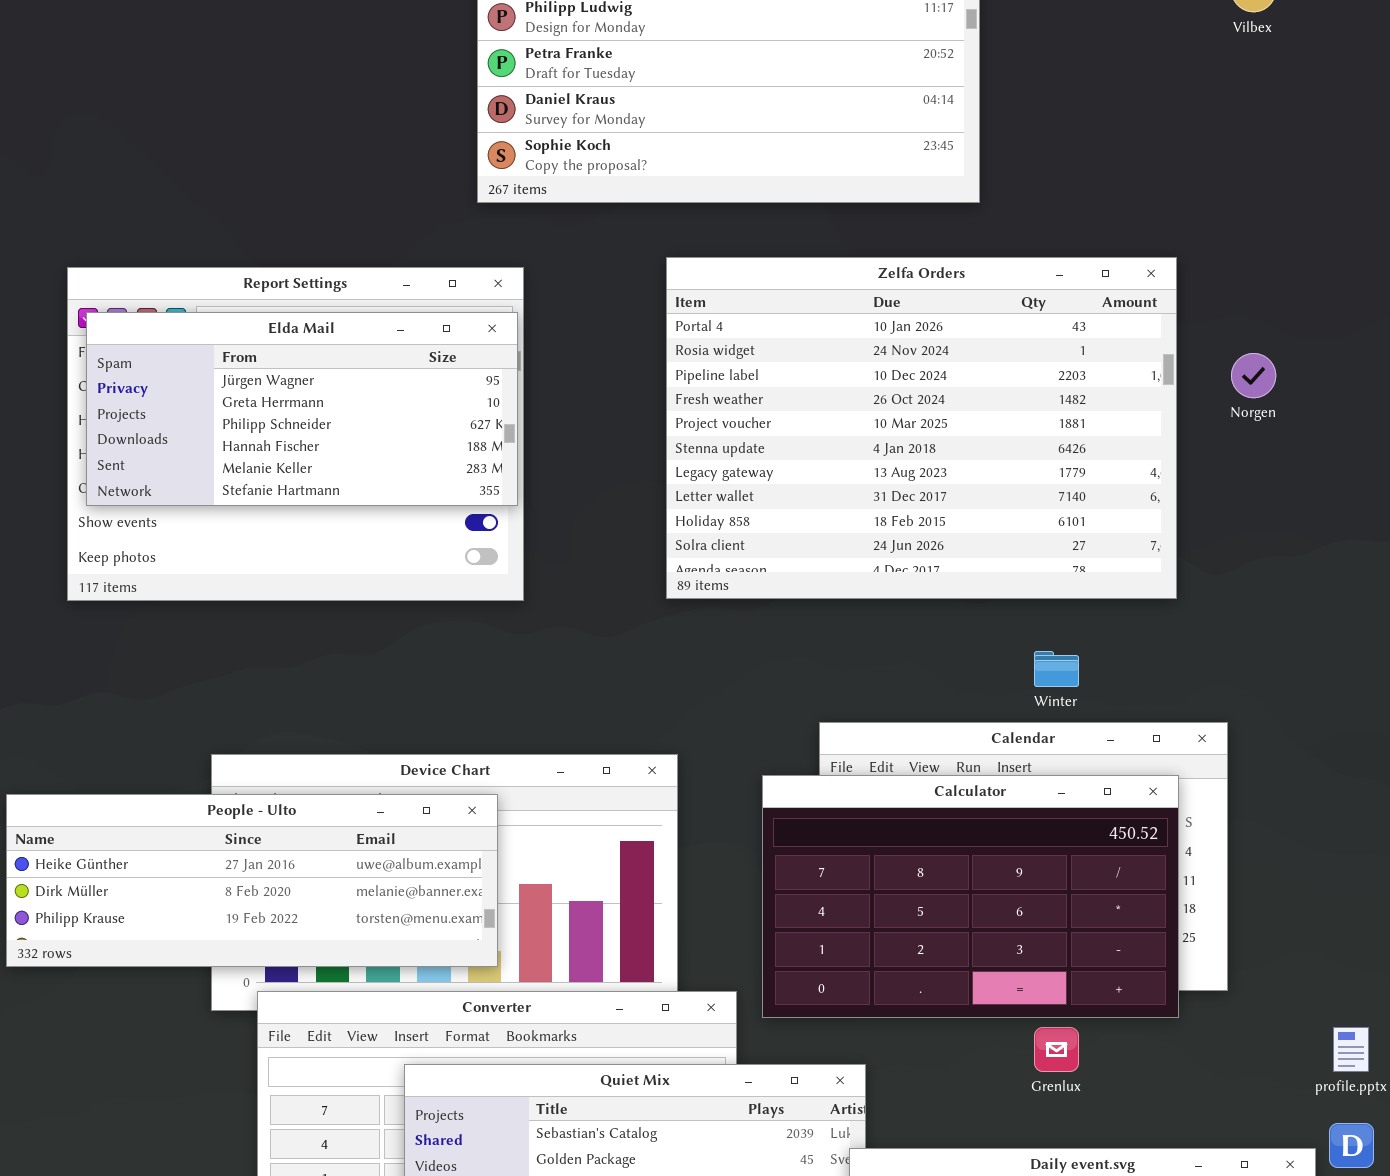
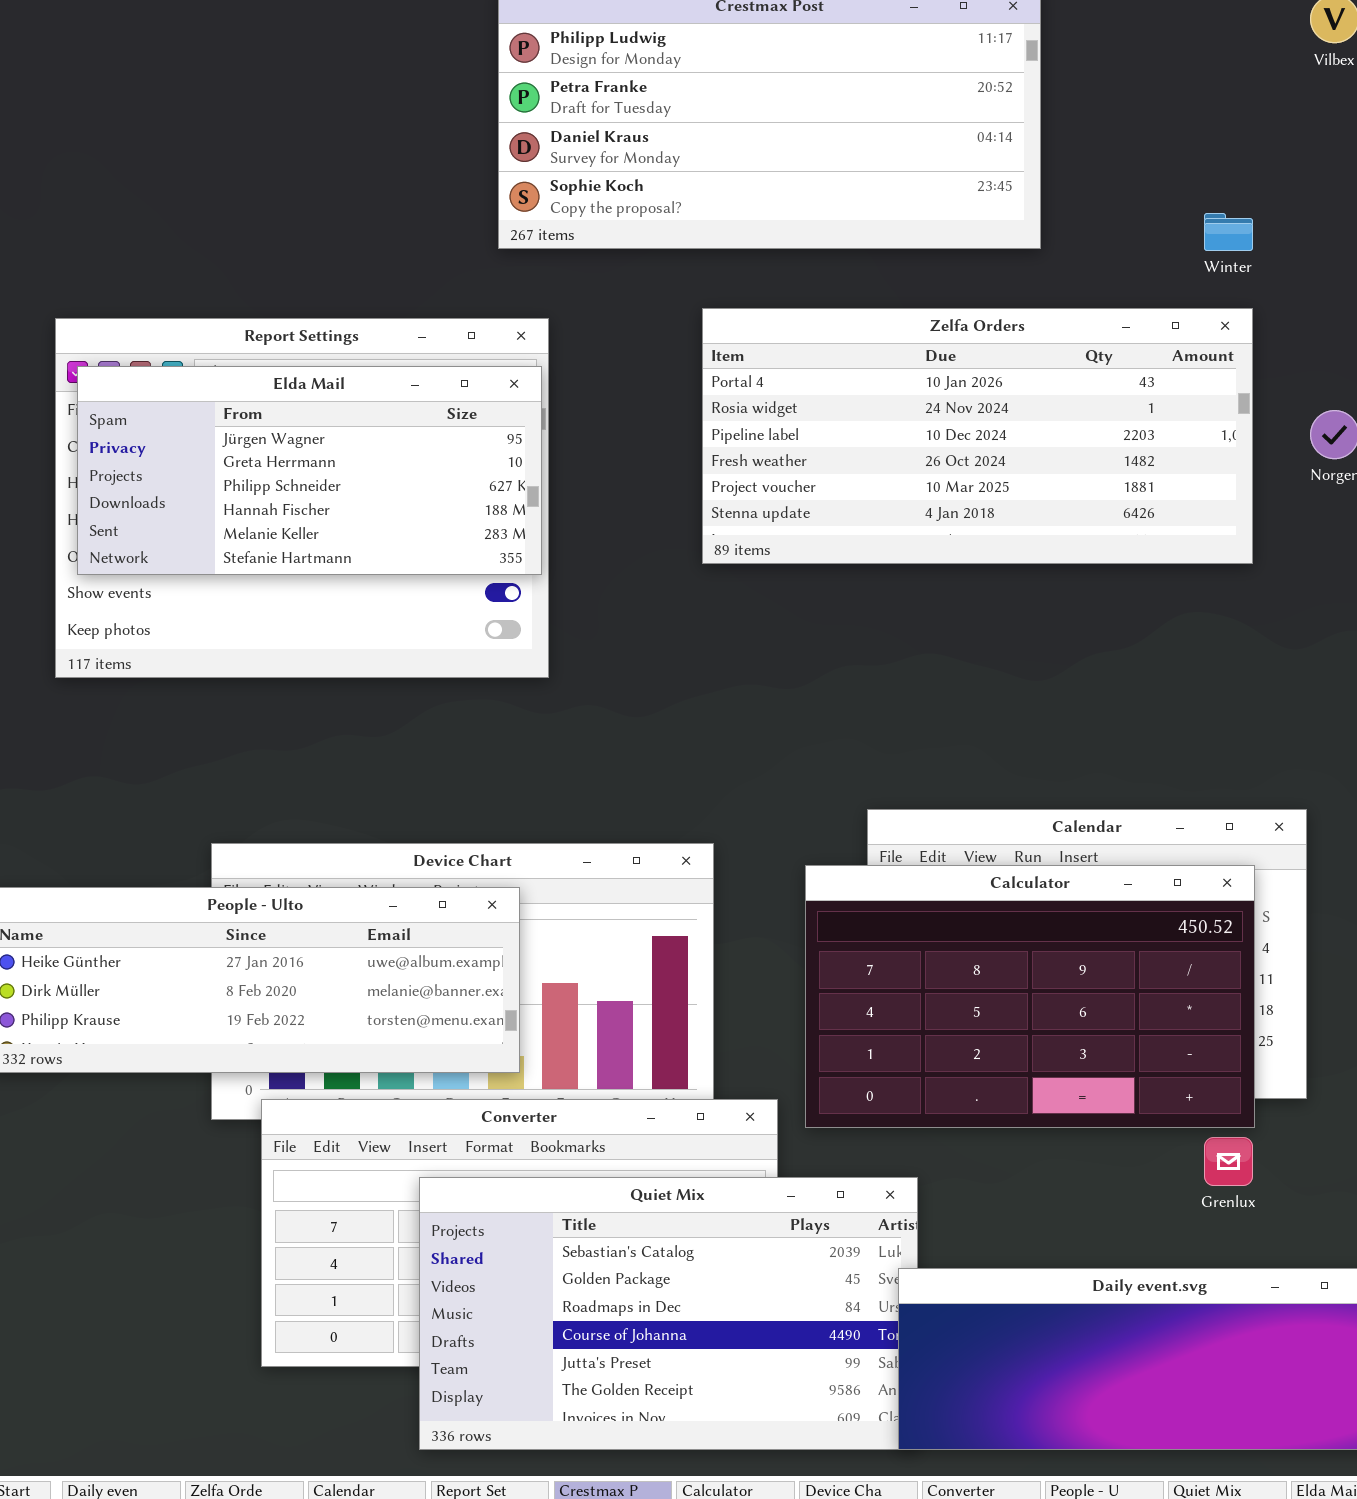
Zelfa Orders: [666,257,1177,599] -> [702,308,1253,564], resized
Winter: [1034,651,1079,687] -> [1204,213,1253,251], moved
Grenlux: [1034,1027,1079,1072] -> [1204,1137,1253,1186], moved

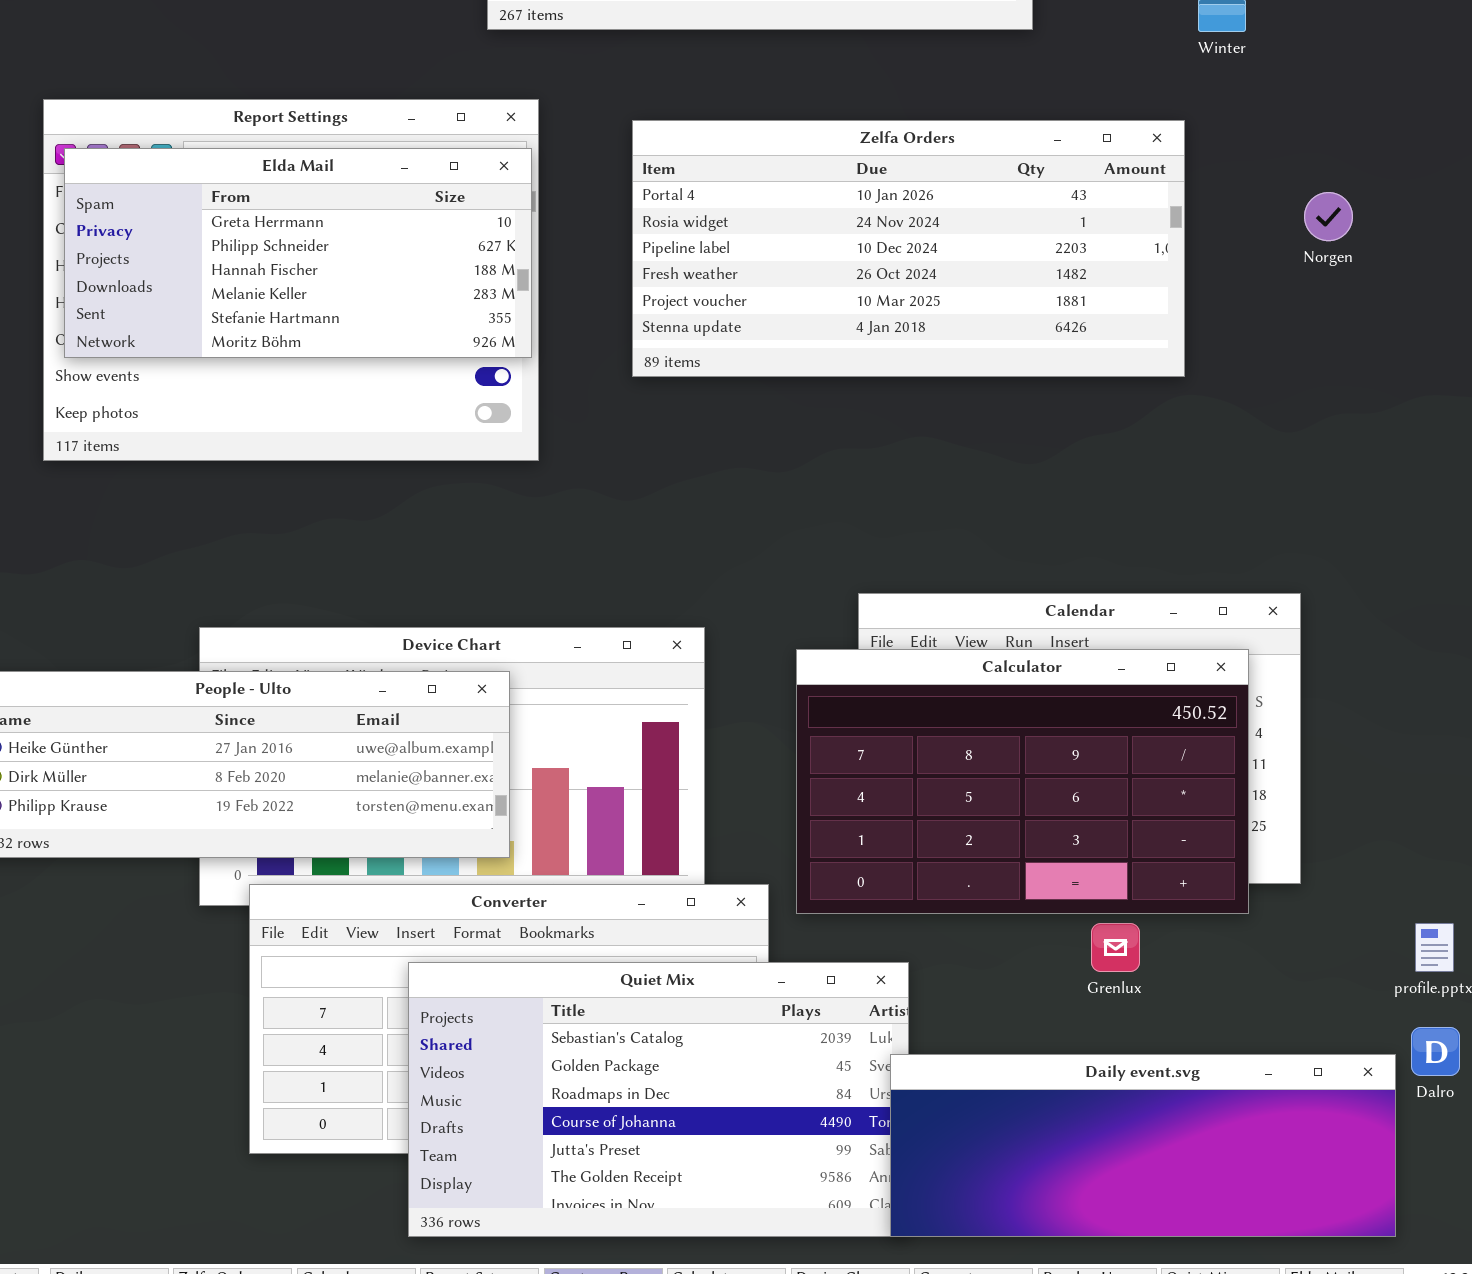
Zelfa Orders: [702,308,1253,564] -> [632,120,1185,377], moved
Elda Mail: [77,366,542,575] -> [64,148,532,358], scrolled down 1 row
Grenlux: [1204,1137,1253,1186] -> [1091,923,1140,972], moved

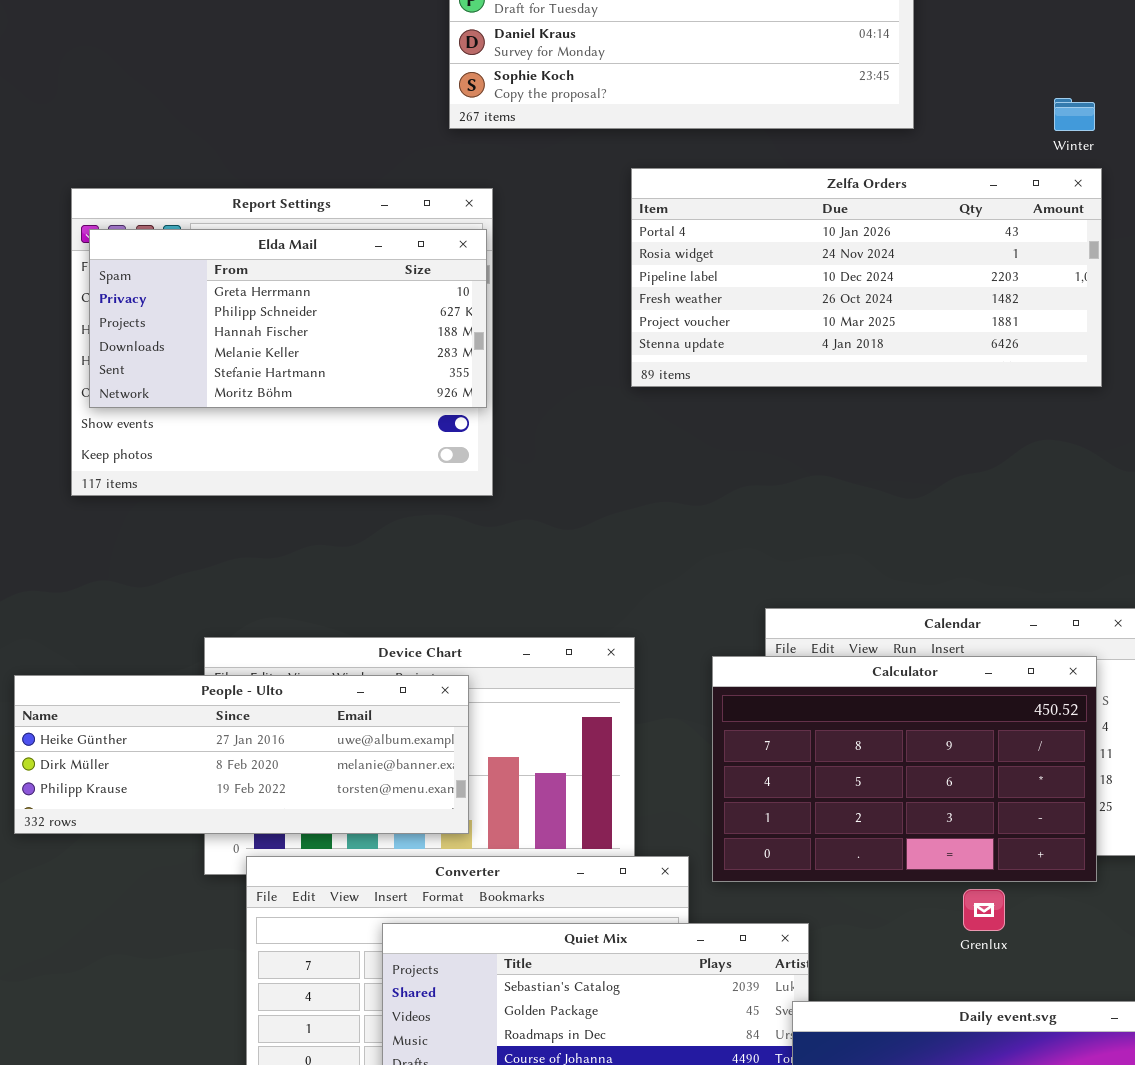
Zelfa Orders: [632,120,1185,377] -> [631,168,1102,387], moved

